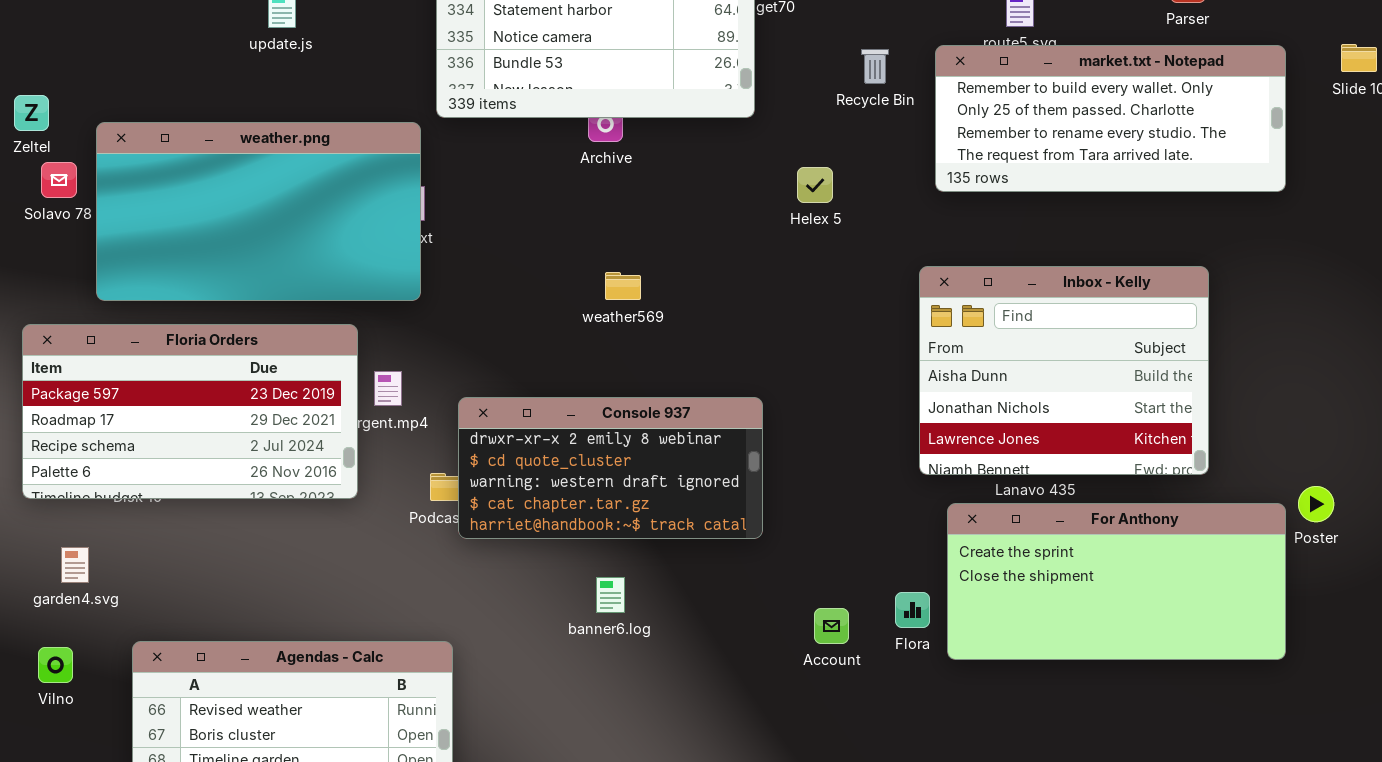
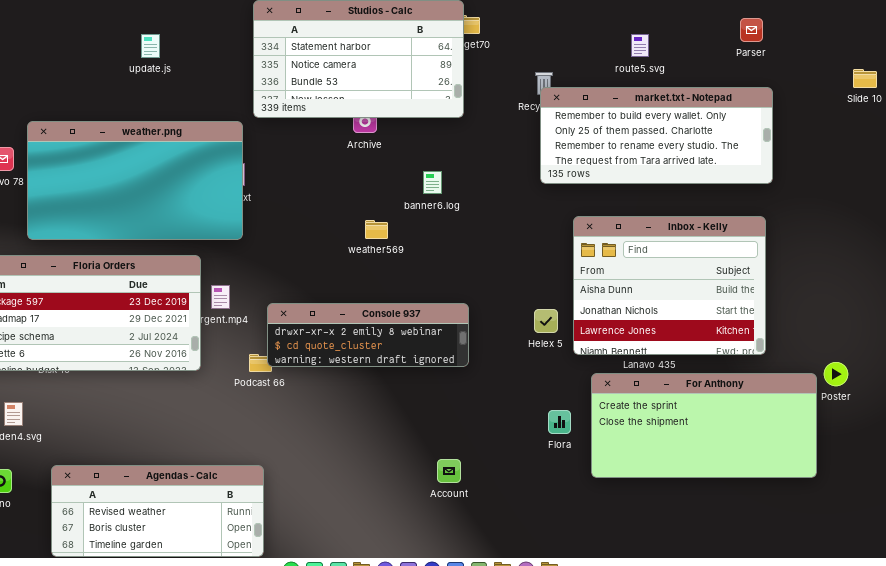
market.txt - Notepad: [935,45,1286,192] -> [540,87,773,184], moved
Helex 5: [797,167,833,203] -> [534,309,558,333], moved
Console 937: [458,397,763,539] -> [267,303,469,367], resized
banner6.log: [596,577,625,613] -> [423,171,442,194], moved
Flora: [895,592,930,628] -> [548,410,571,434], moved
Account: [814,608,849,644] -> [437,459,461,483], moved

